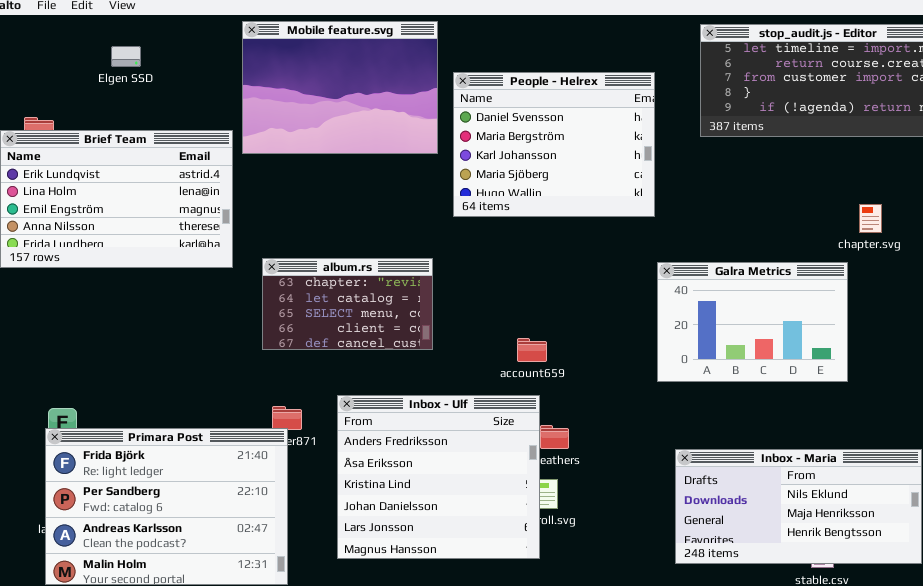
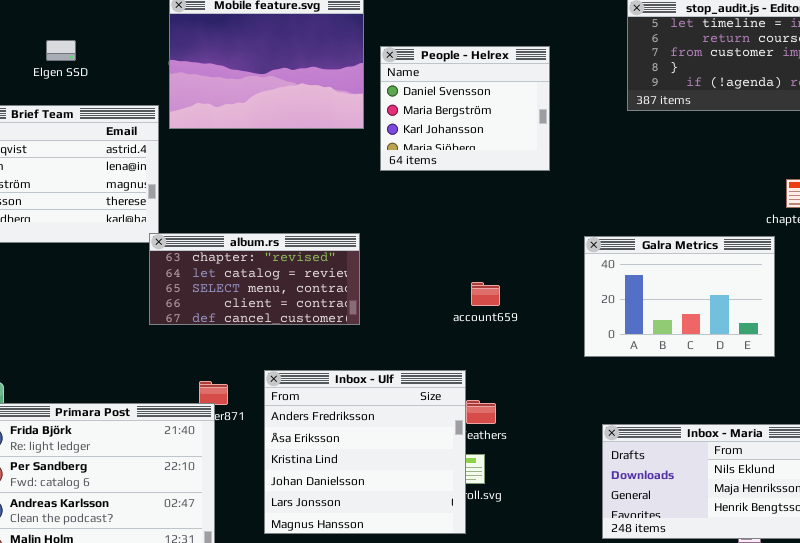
Elgen SSD: [111,46,141,67] -> [46,40,76,61], moved
People - Helrex: [453,72,655,217] -> [380,46,550,171], resized
album.rs: [262,258,433,350] -> [149,233,360,325], resized
account659: [517,338,547,362] -> [471,282,500,306], moved

